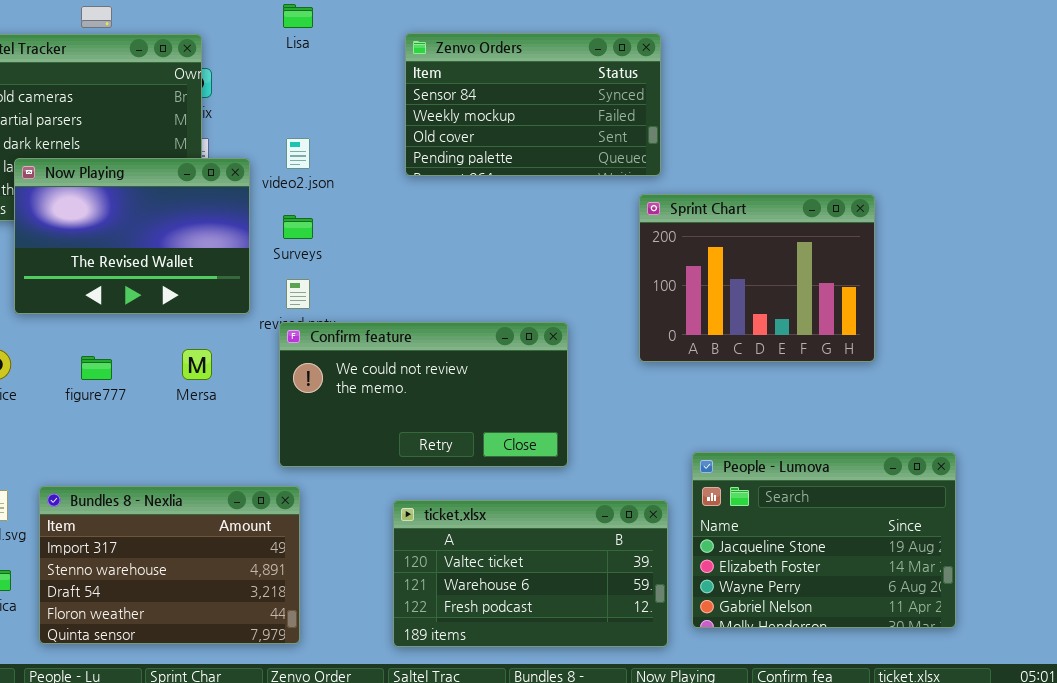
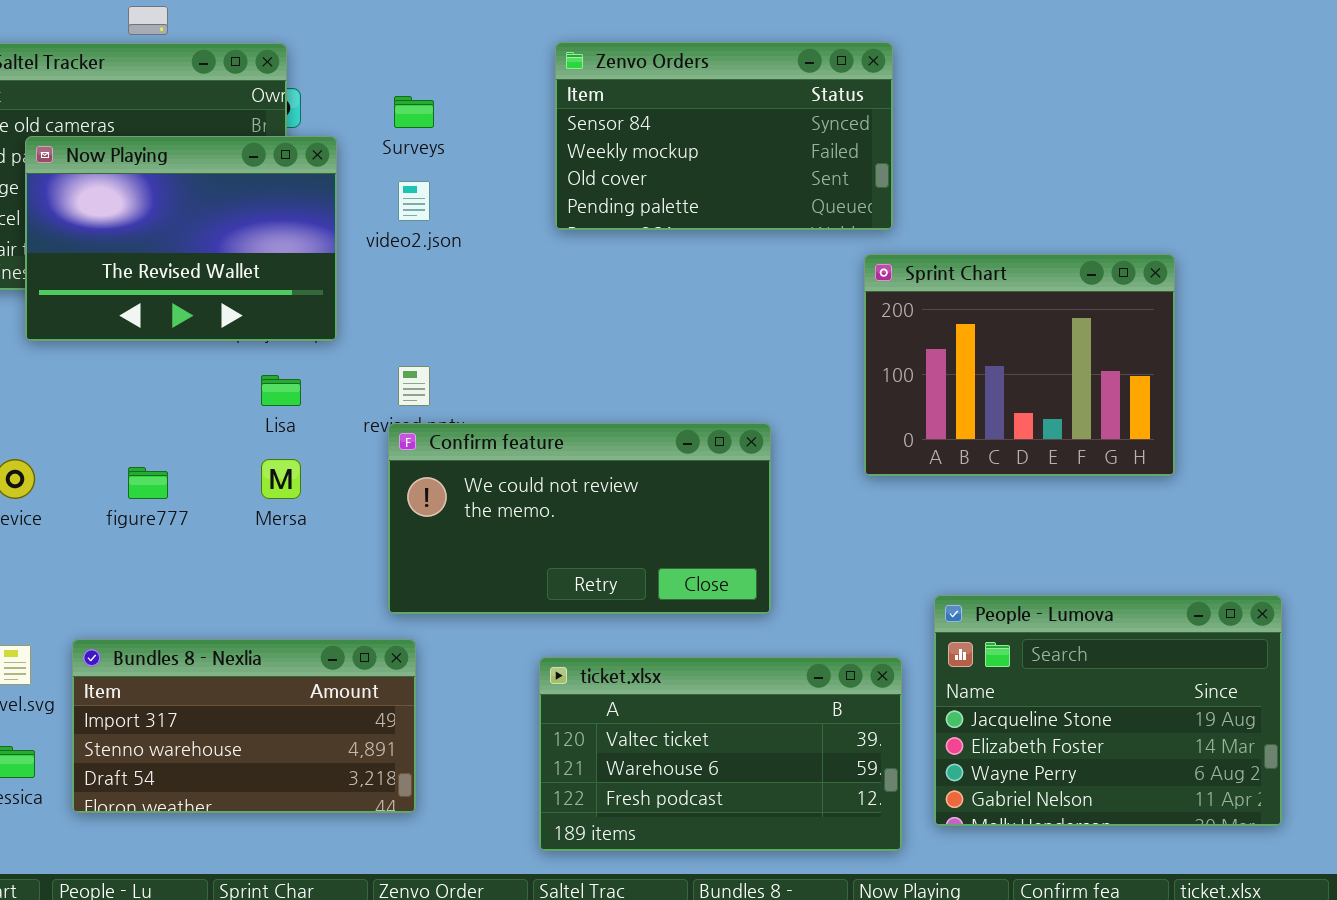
Lisa: [283,4,313,28] -> [261,375,301,406], moved
Now Playing: [14,158,250,314] -> [25,136,337,341], moved
Surveys: [283,215,313,239] -> [394,96,434,128], moved
Bundles 8 - Nexlia: [39,486,300,644] -> [72,639,416,813], resized

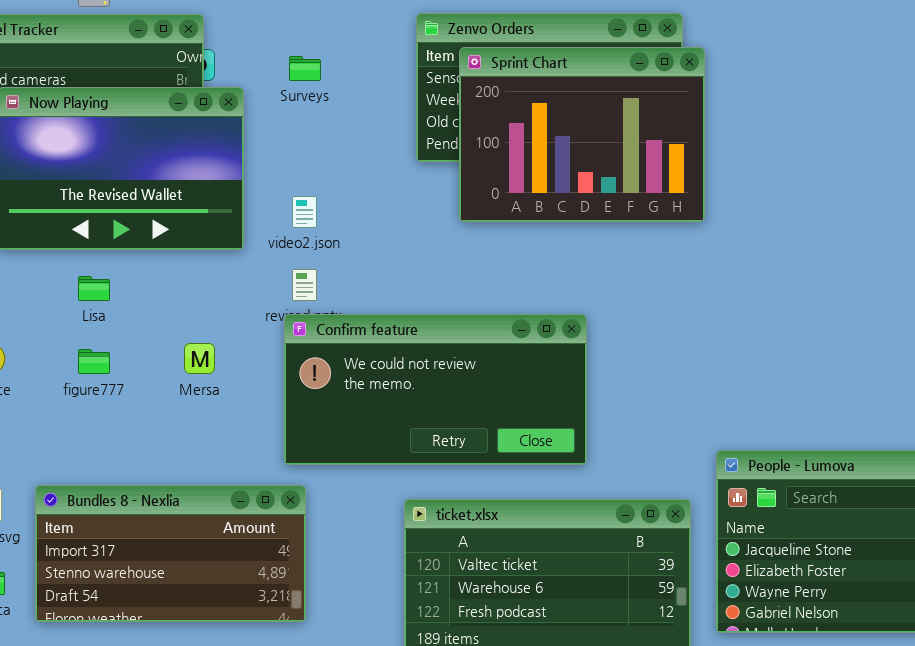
video2.json: [398,181,430,221] -> [292,196,317,228], moved
Sprint Chart: [864,254,1175,476] -> [459,47,705,222], moved
Lisa: [261,375,301,406] -> [78,276,110,301], moved

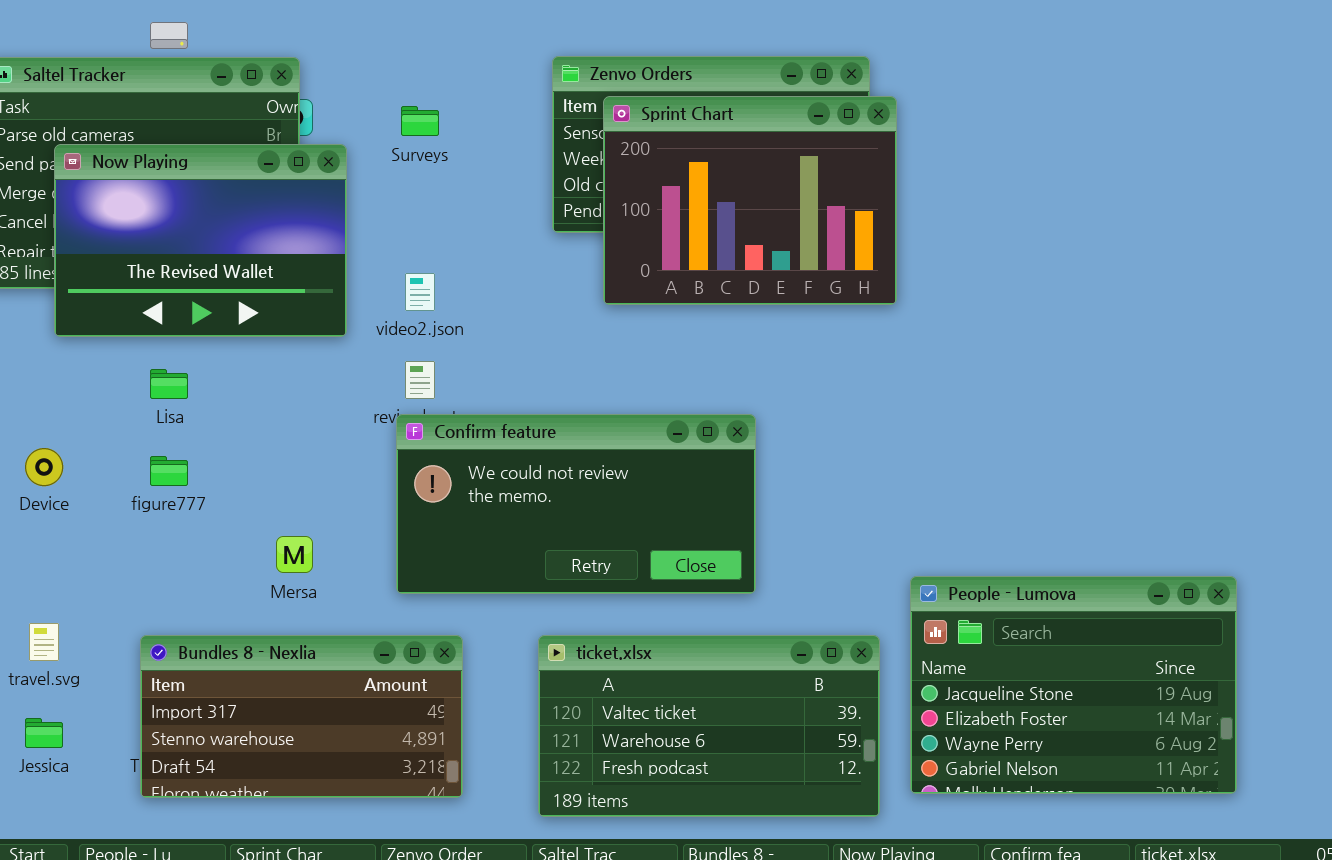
Mersa: [184,343,215,374] -> [276,536,313,573], moved
Bundles 8 - Nexlia: [35,485,306,622] -> [140,635,463,798], moved

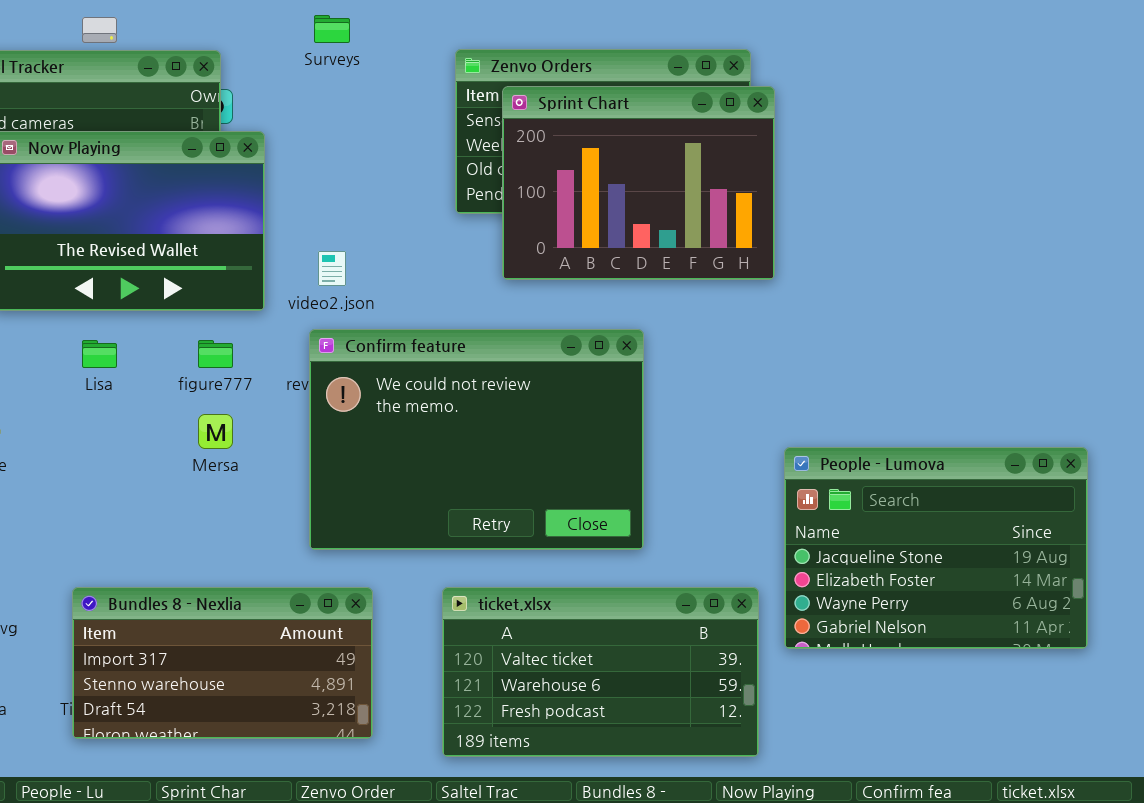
Surveys: [401,106,439,136] -> [314,15,350,43], moved
Confirm feature: [396,414,756,594] -> [309,329,644,550], resized
figure777: [150,456,188,486] -> [198,340,233,368], moved
Mersa: [276,536,313,573] -> [198,414,233,449], moved
People - Lumova: [910,576,1237,794] -> [784,447,1088,649], moved

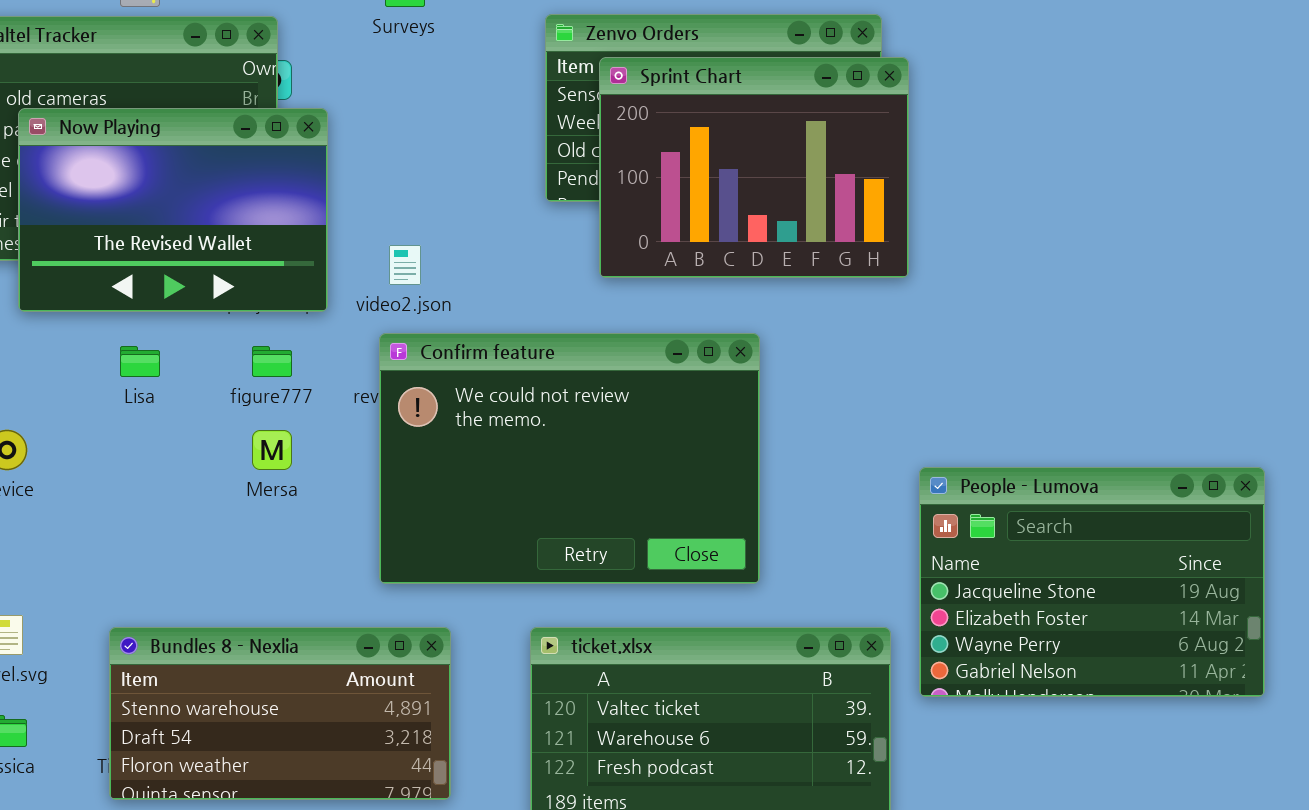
Bundles 8 - Nexlia: [72,587,373,739] -> [109,627,451,800], scrolled down 1 row

